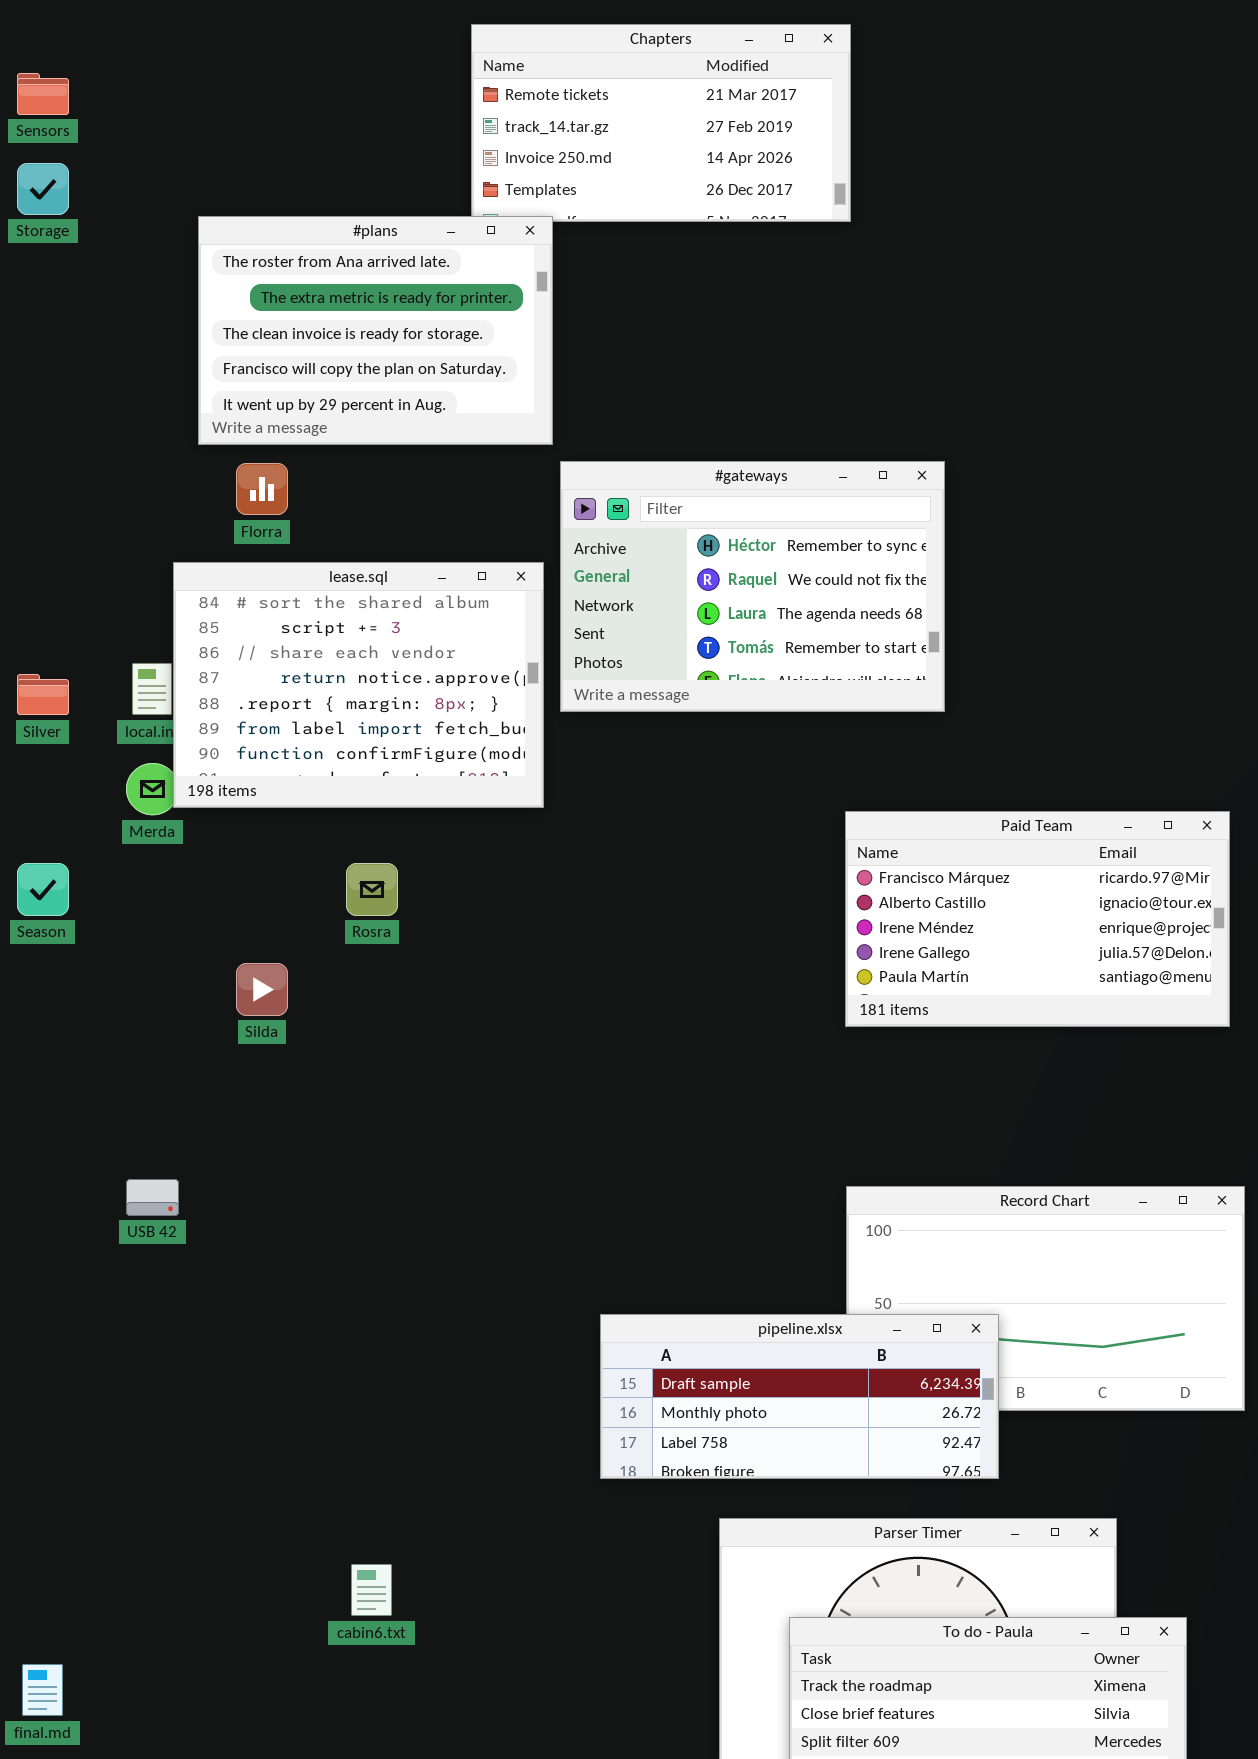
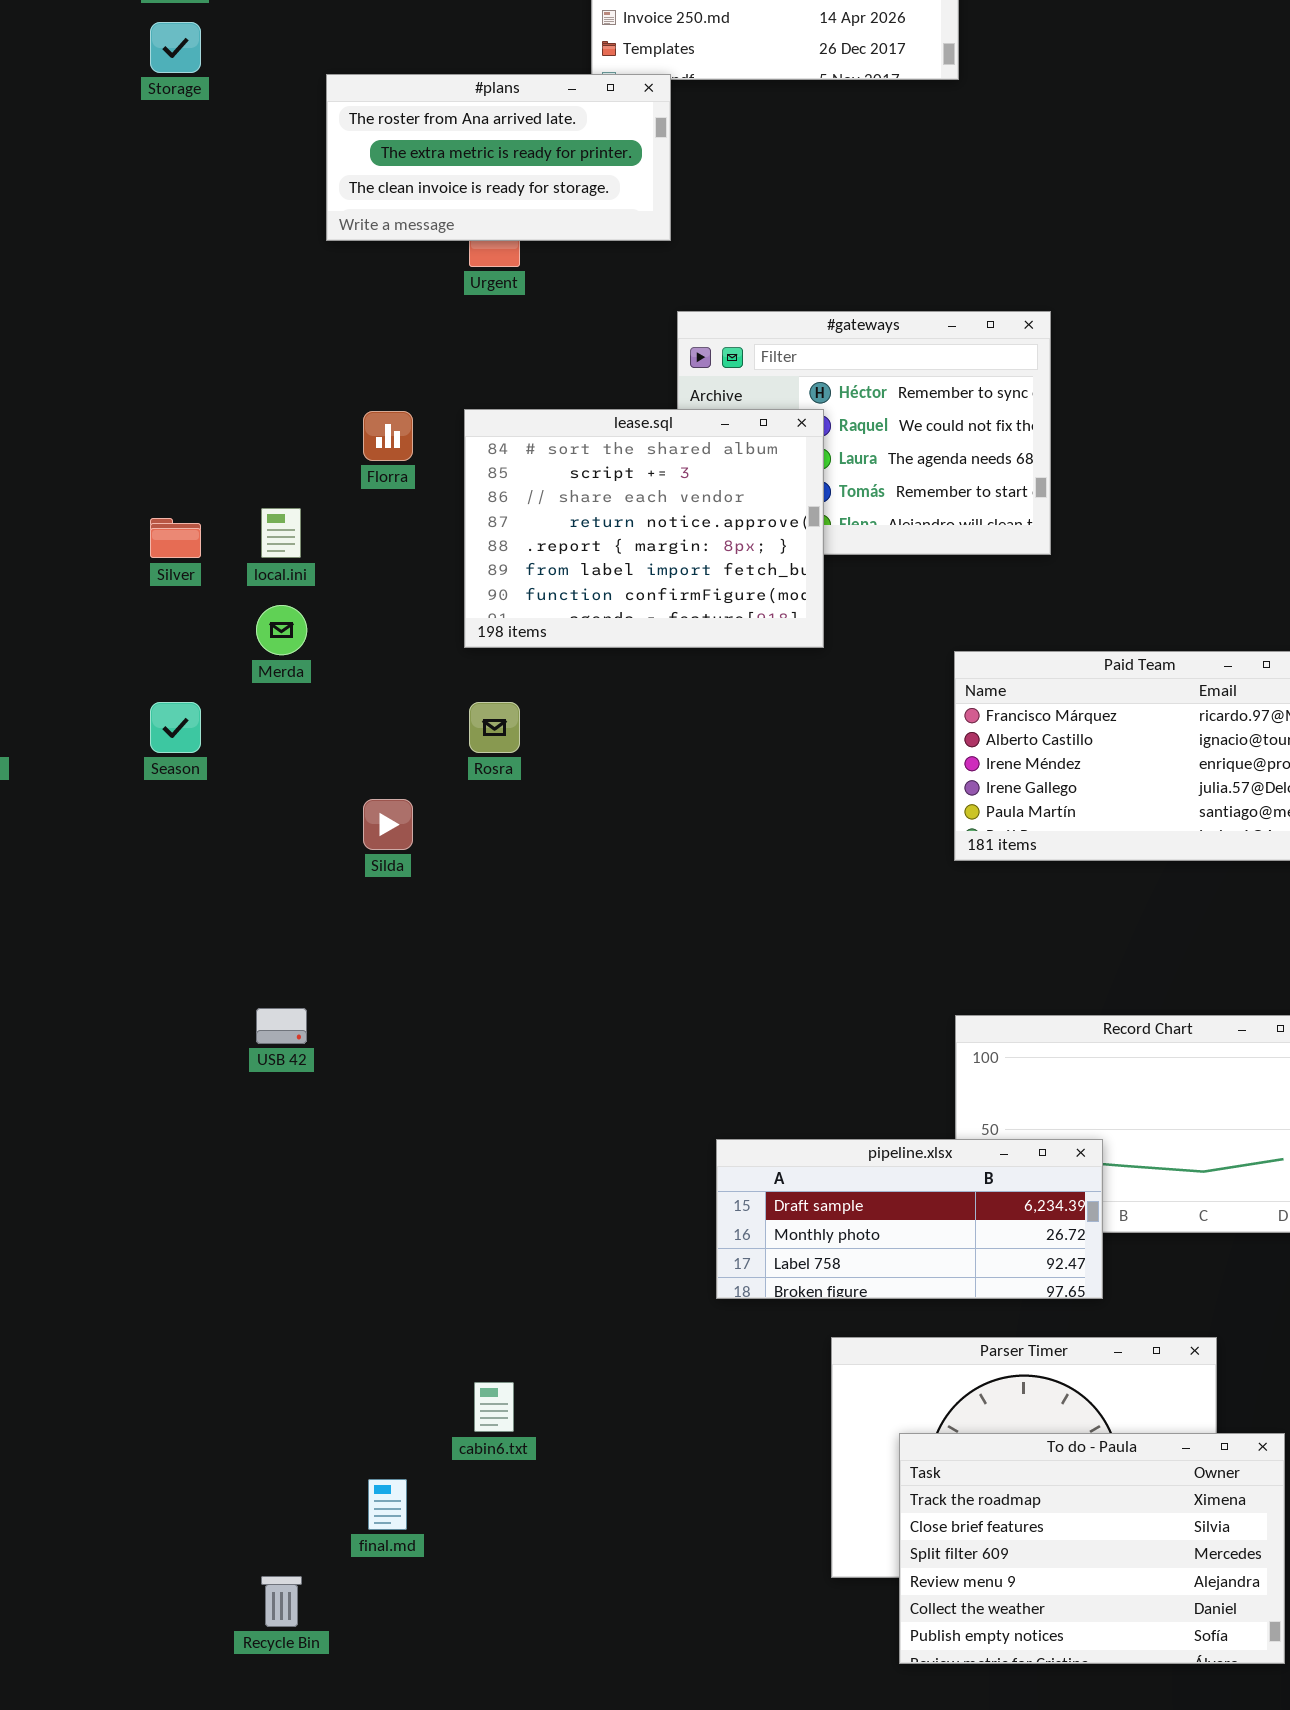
#plans: [198,216,553,445] -> [326,74,671,241], resized
Florra: [236,463,288,515] -> [363,411,413,461], moved
lease.sql: [173,562,544,808] -> [464,409,824,648], moved
final.md: [22,1664,63,1716] -> [368,1479,407,1530], moved

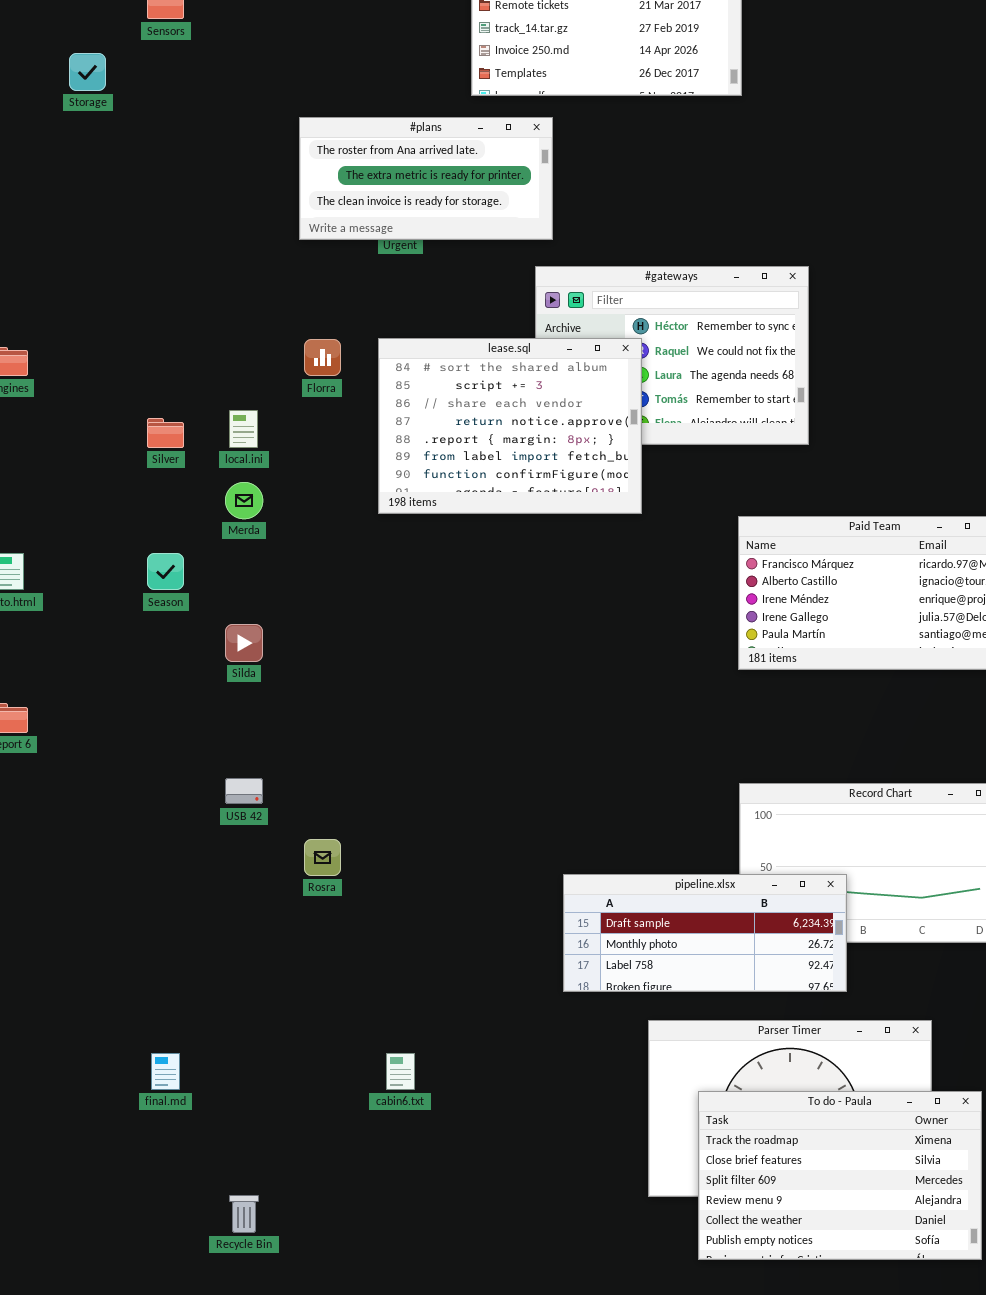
Storage: [150,22,201,73] -> [69,53,106,91], moved
#plans: [326,74,671,241] -> [299,117,553,240], moved
Rosra: [469,702,520,753] -> [304,839,341,876], moved
Silda: [363,799,413,850] -> [225,624,263,662], moved
final.md: [368,1479,407,1530] -> [151,1053,180,1090], moved

